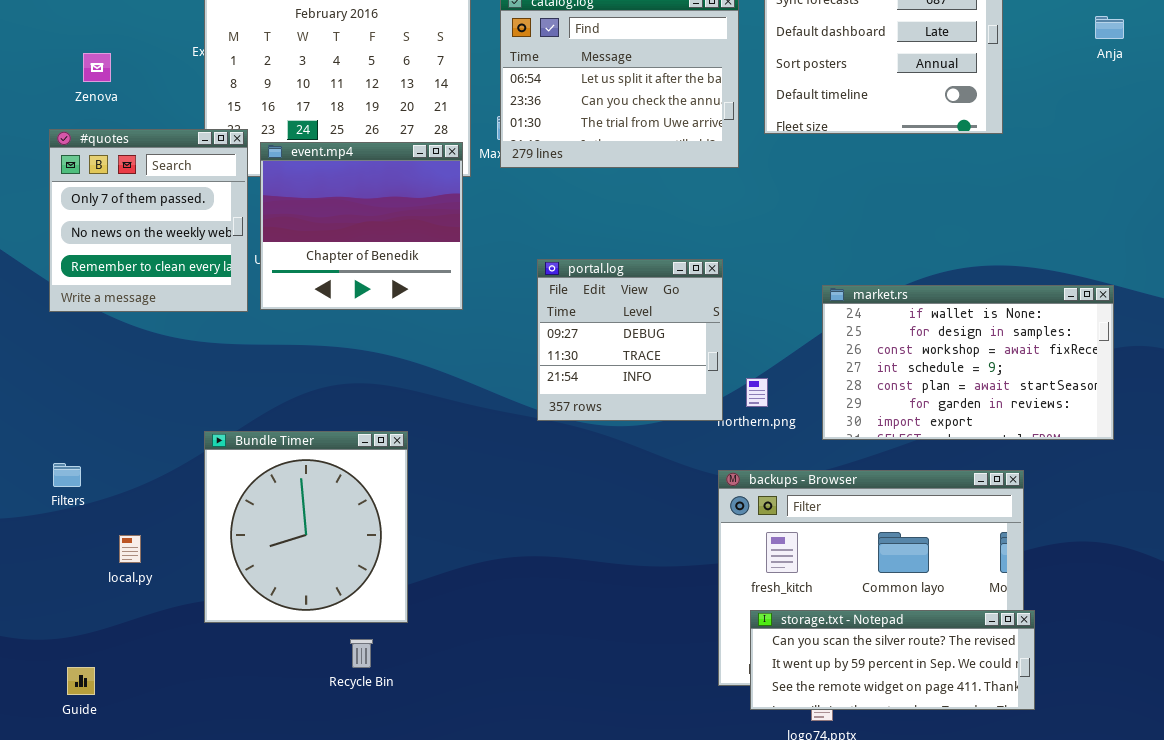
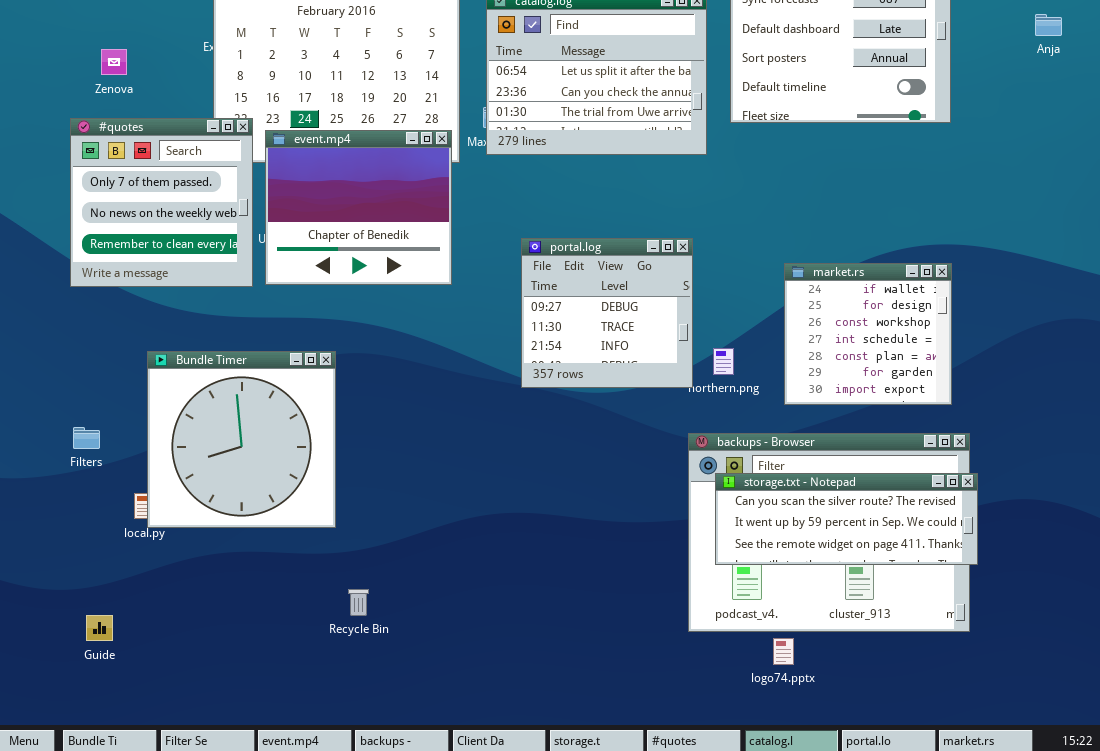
market.rs: [822,285,1114,440] -> [784,263,952,405], resized
Bundle Timer: [204,431,408,623] -> [147,351,336,528], moved
storage.txt - Notepad: [750,610,1035,710] -> [715,473,978,565], moved

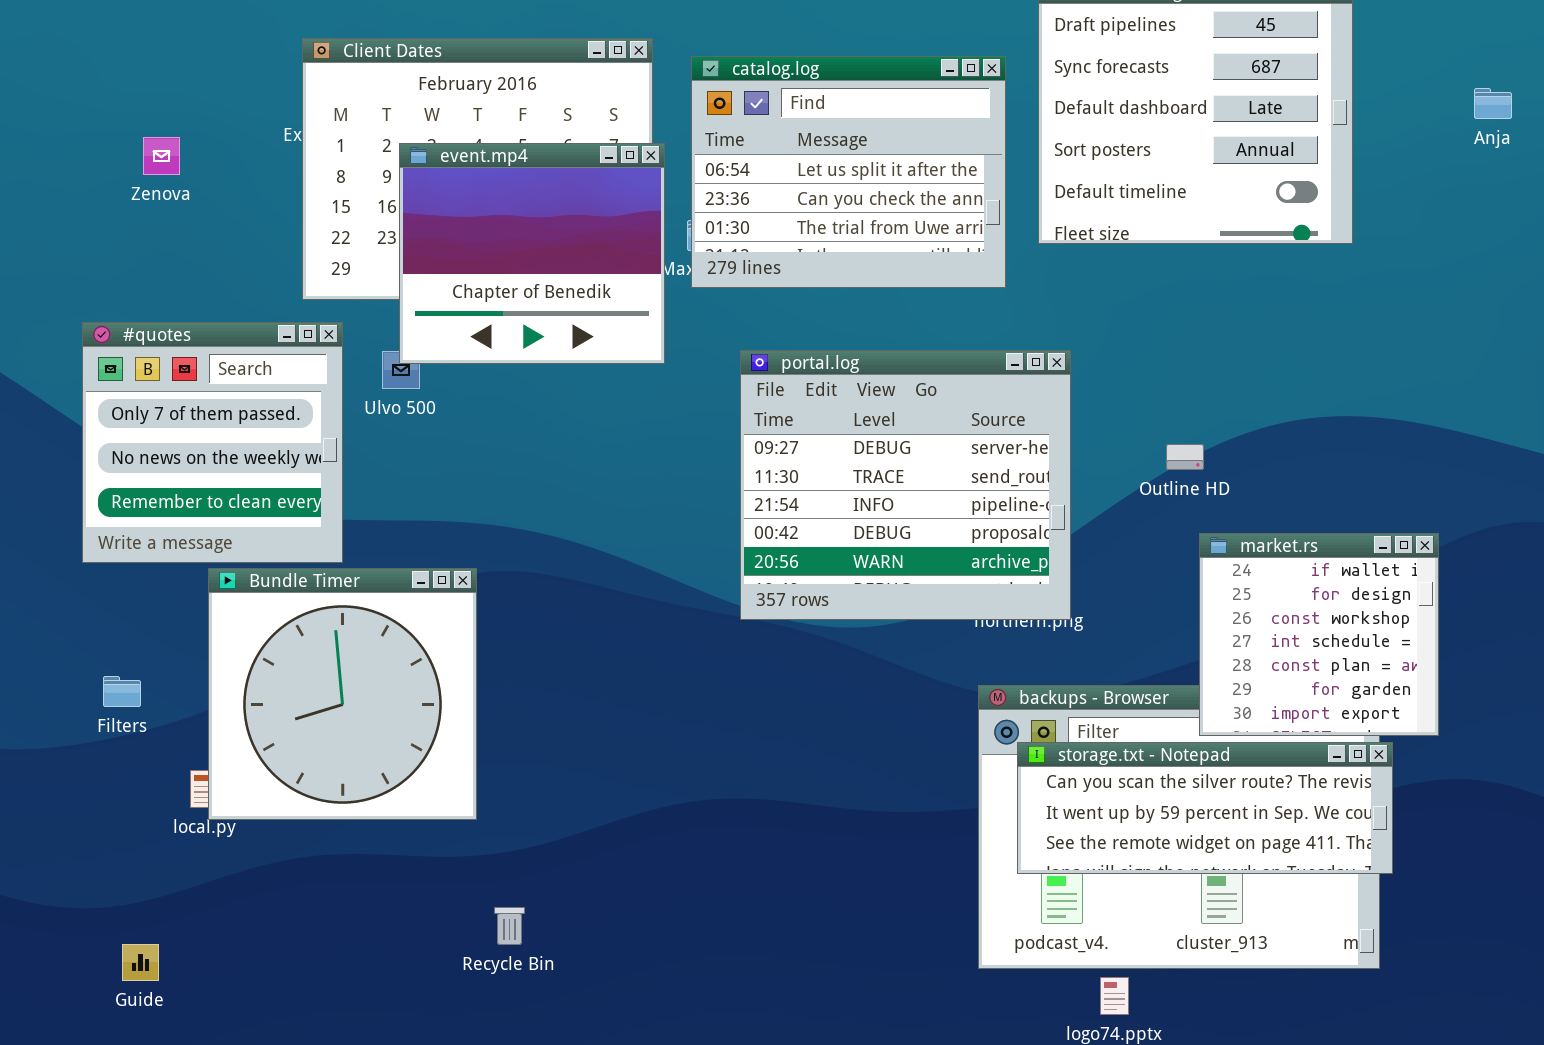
#quotes: [70,118,253,287] -> [82,322,343,563], moved
event.mp4: [265,130,452,285] -> [399,143,665,364], moved
portal.log: [521,238,693,388] -> [740,350,1071,620], resized
market.rs: [784,263,952,405] -> [1199,533,1439,736], moved

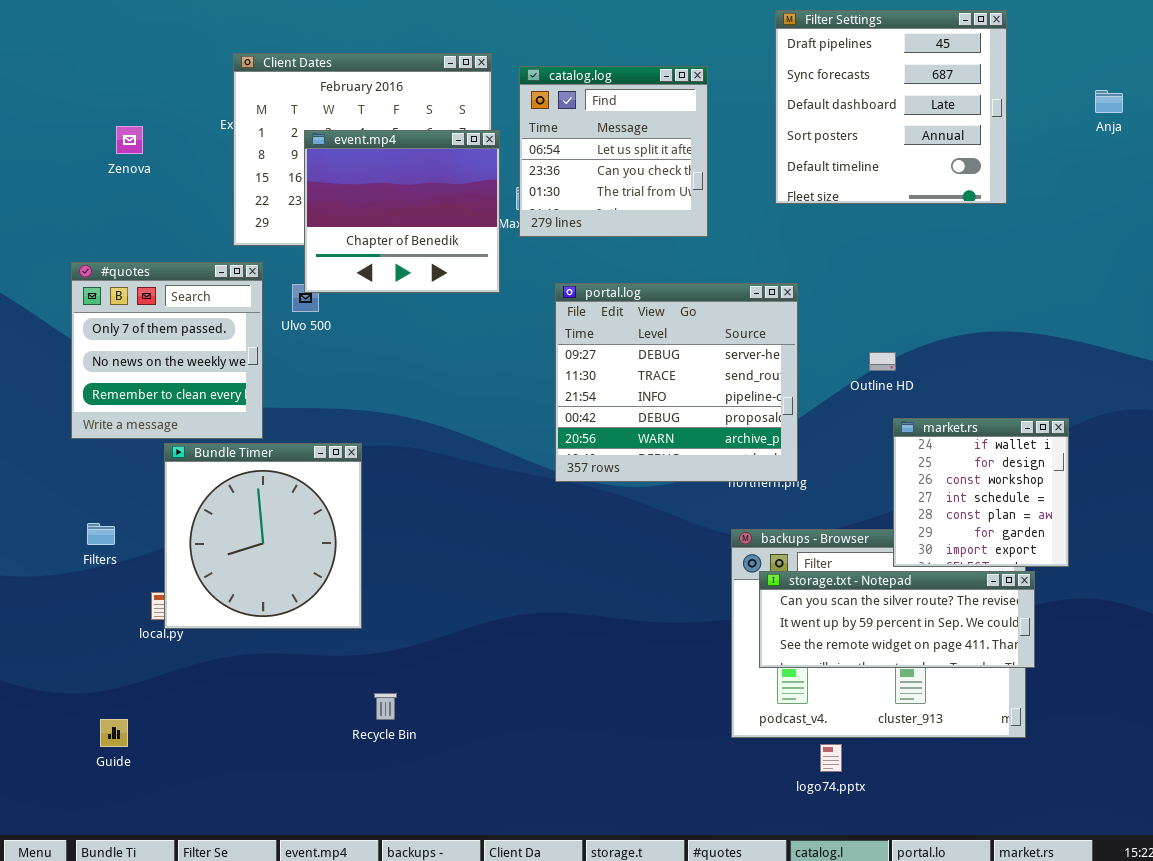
catalog.log: [691,56,1006,288] -> [519,66,708,237], resized

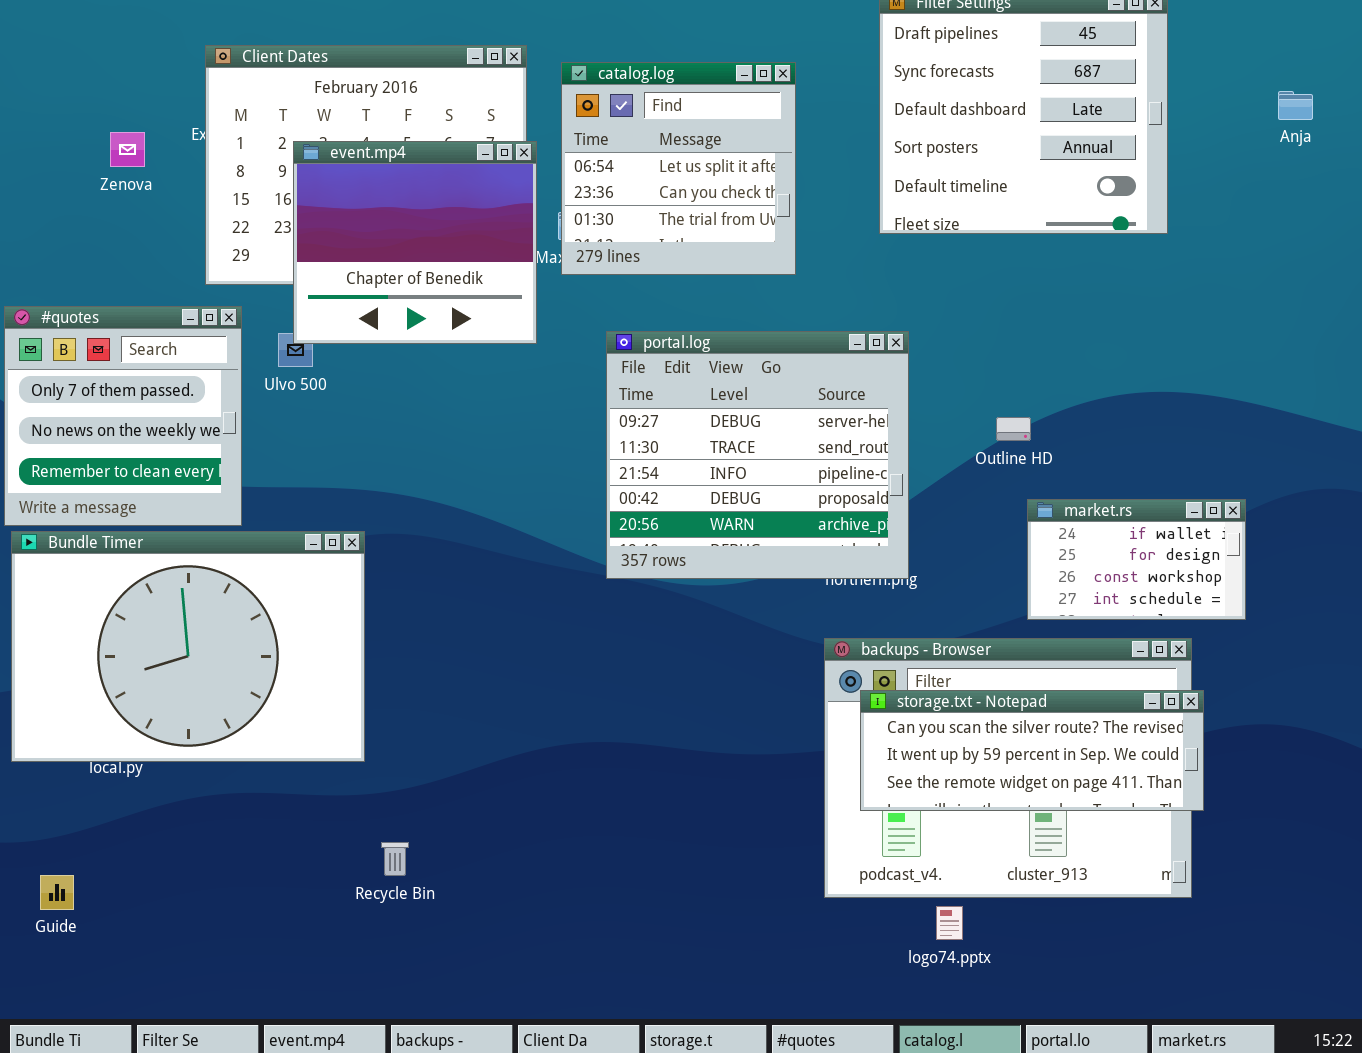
Zenova: [116,126,143,154] -> [110,132,145,167], moved
market.rs: [893,418,1069,567] -> [1027,499,1246,620], resized
Bundle Timer: [164,443,362,629] -> [11,531,365,762], resized

